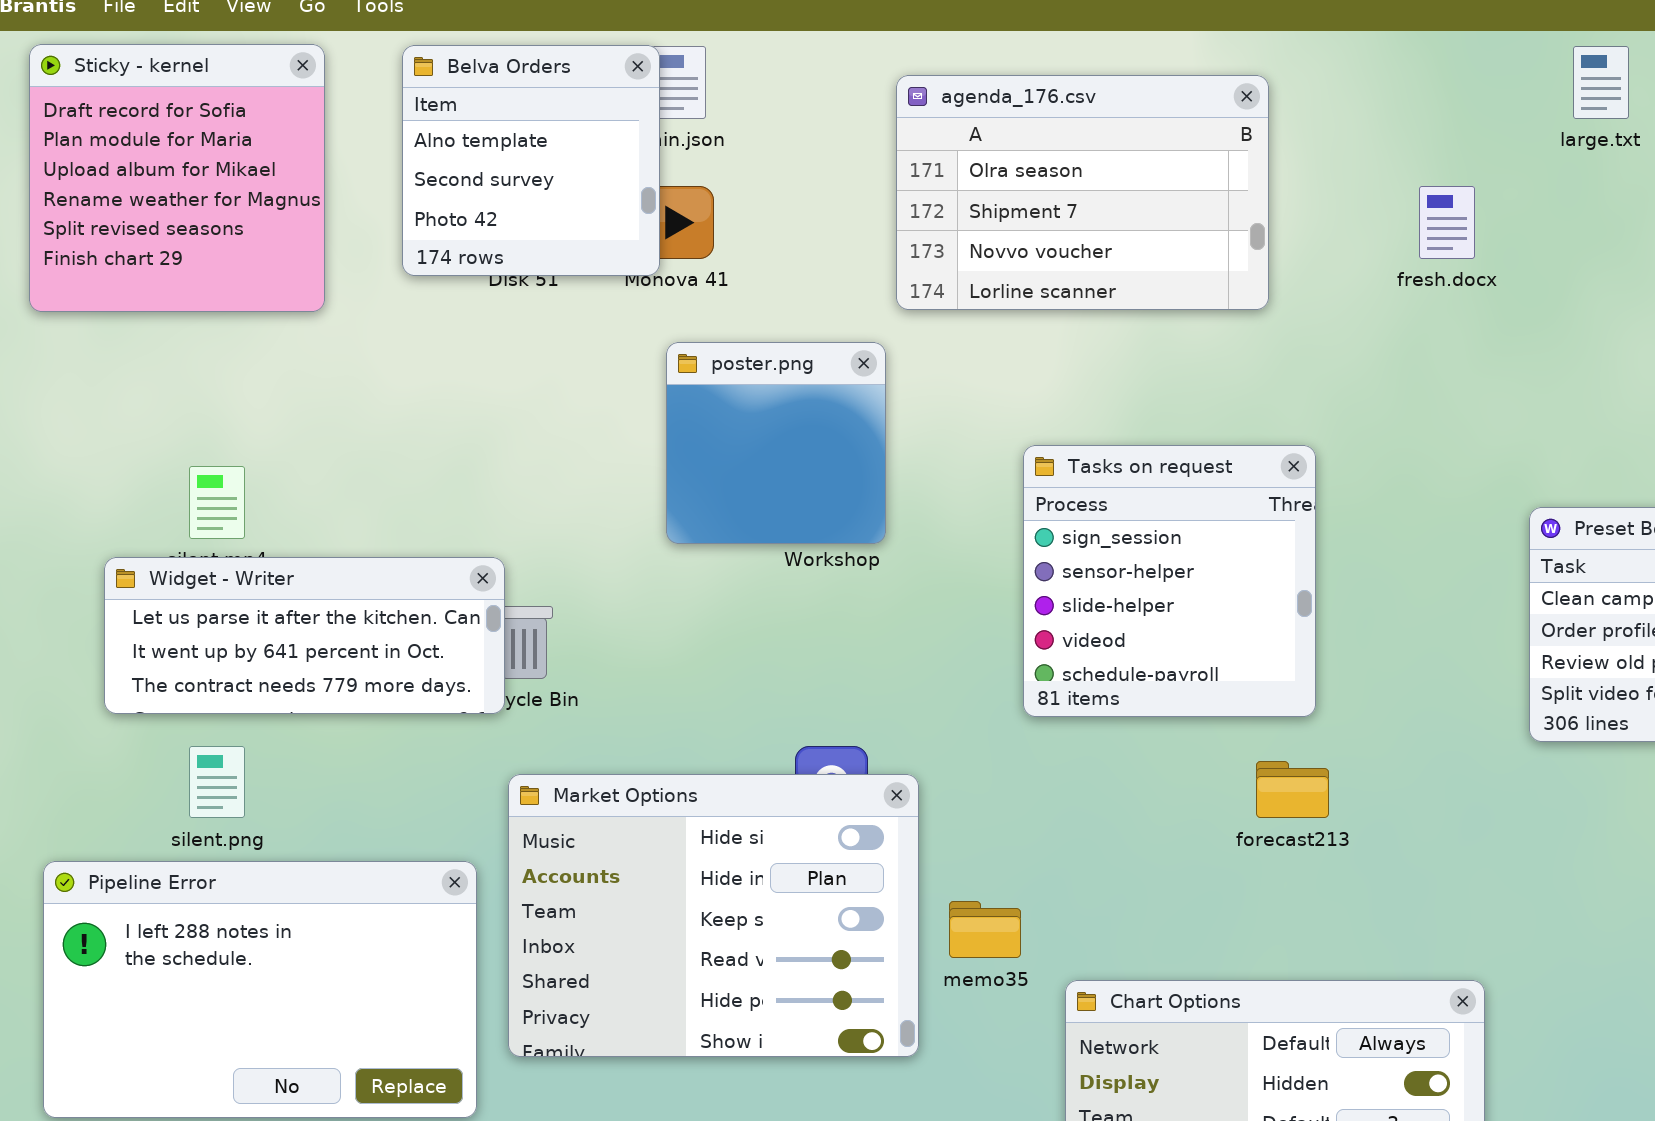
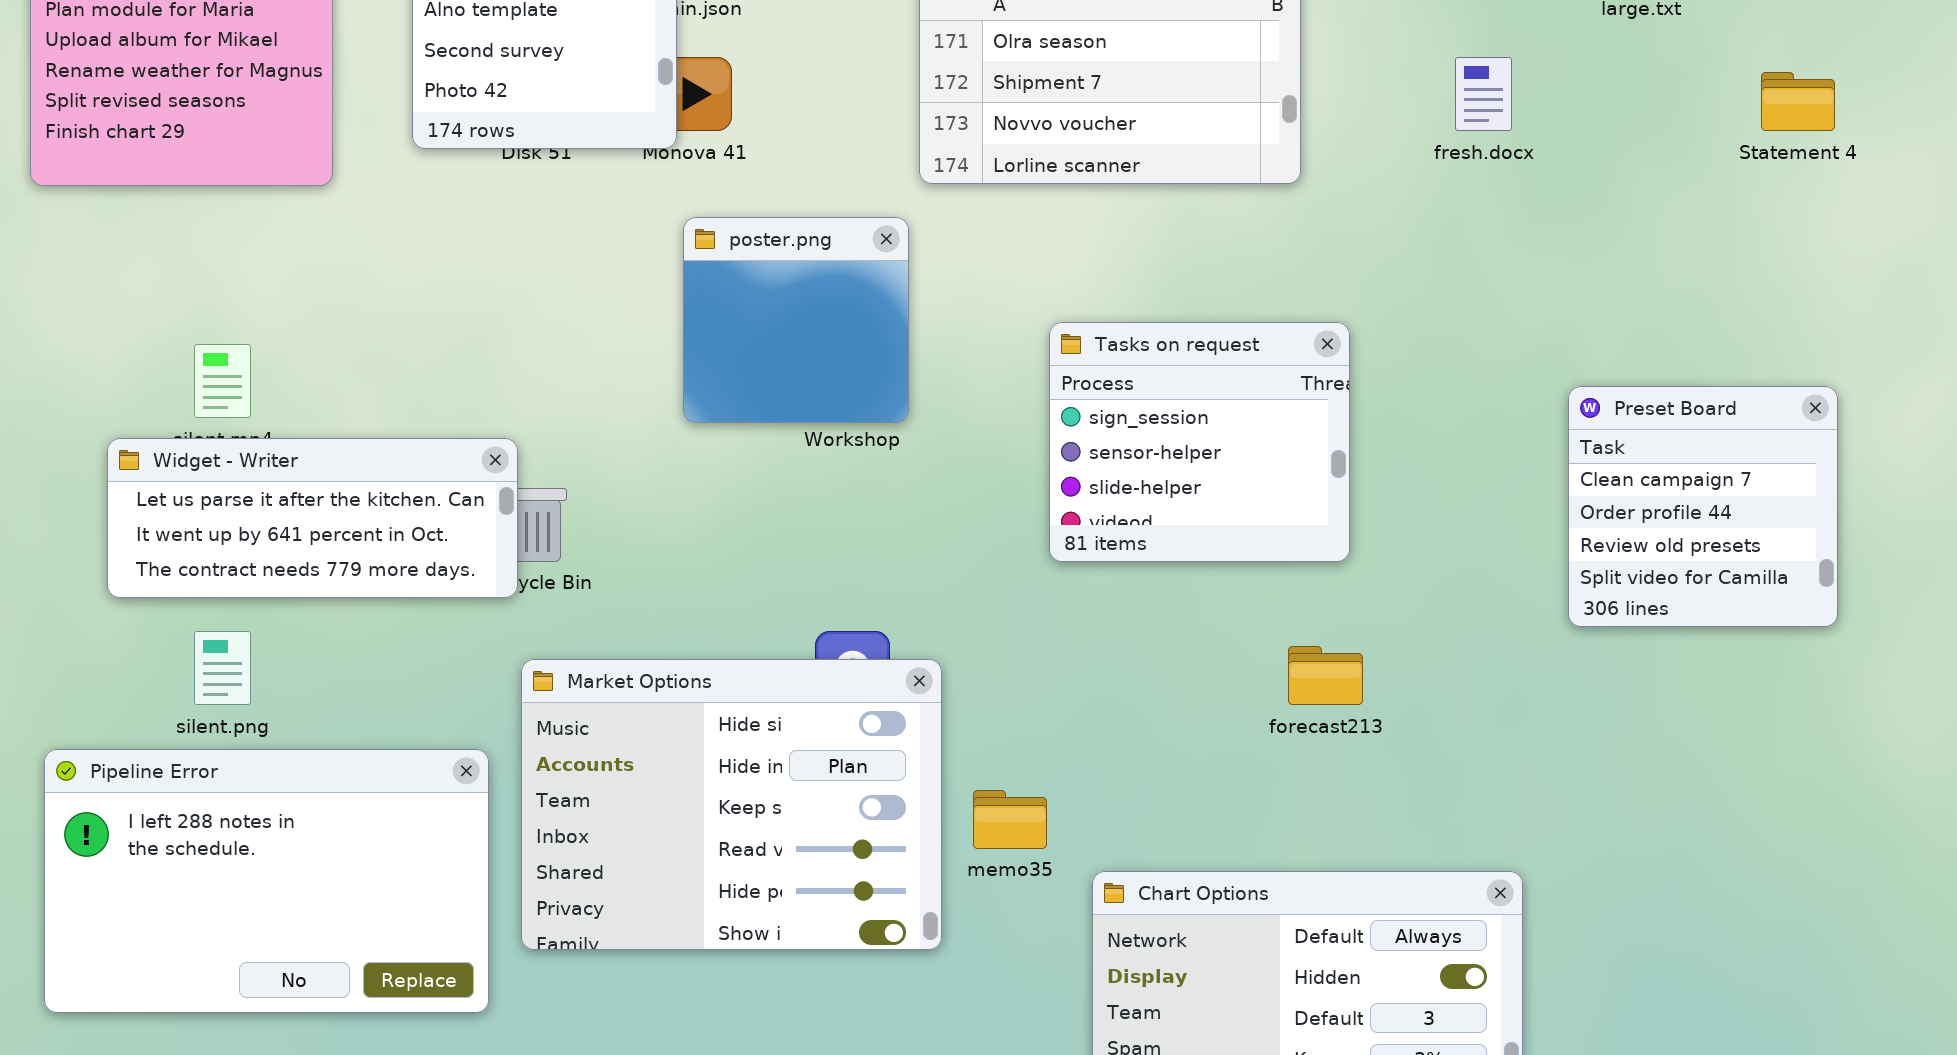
Tasks on request: [1023,445,1316,717] -> [1049,322,1350,562], resized

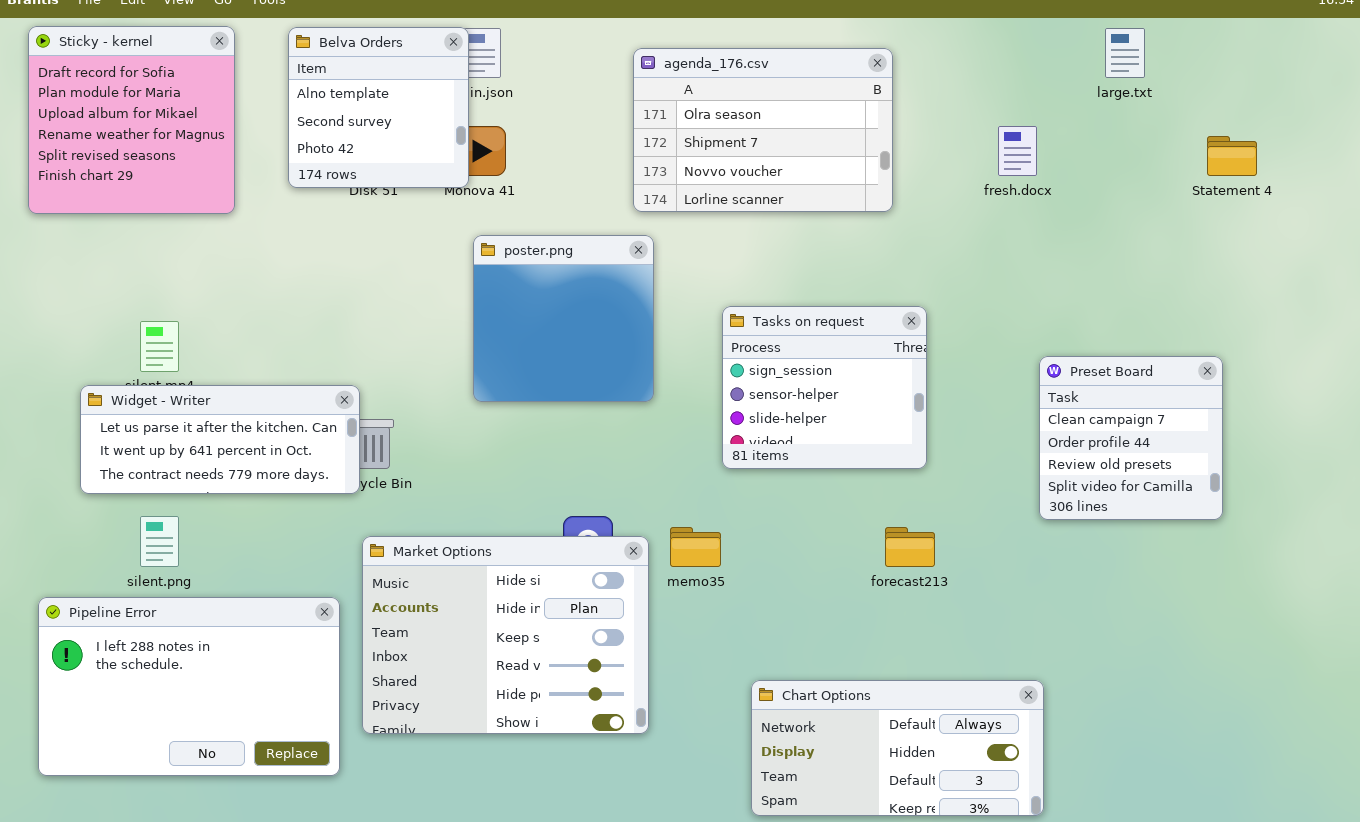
poster.png: [683,217,909,423] -> [473,235,654,402], resized
Preset Board: [1568,386,1838,627] -> [1039,356,1223,520], moved
memo35: [973,790,1047,849] -> [670,527,721,567], moved

